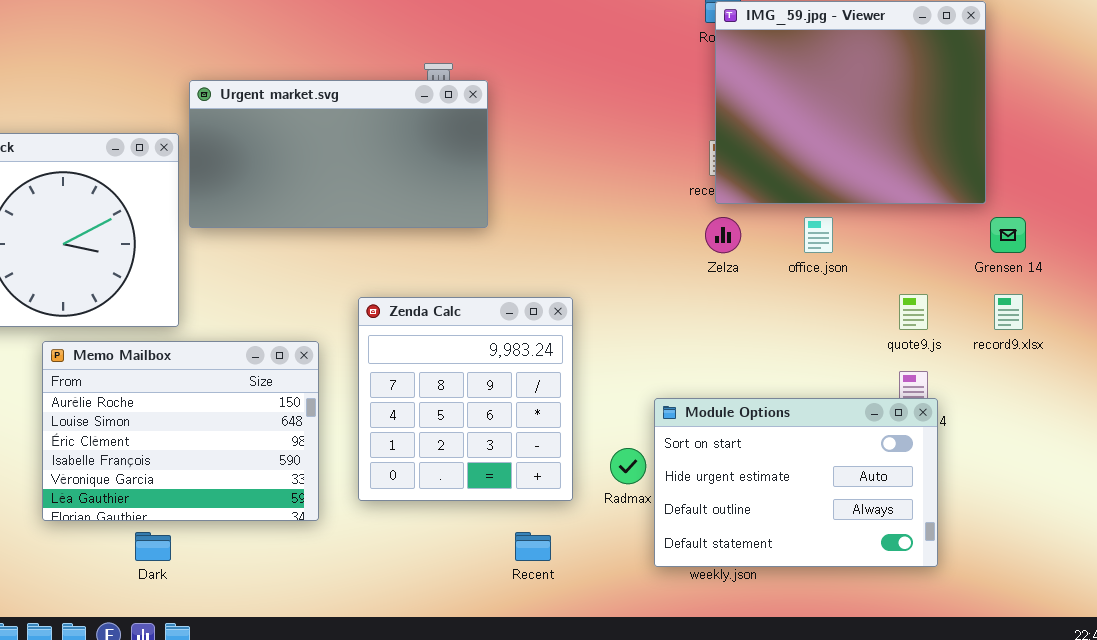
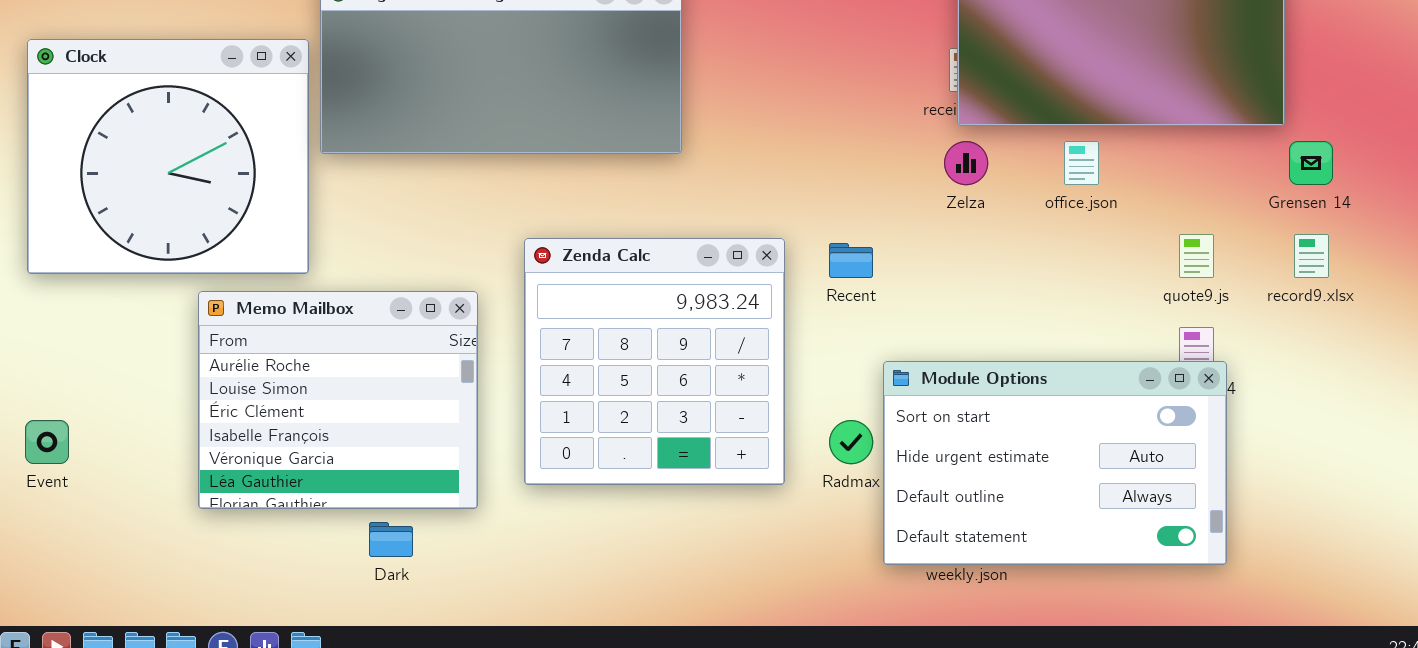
Memo Mailbox: [42,341,319,521] -> [198,291,478,509], resized
Dark: [135,532,171,561] -> [369,522,413,557], moved
Recent: [515,532,551,561] -> [829,243,873,278], moved

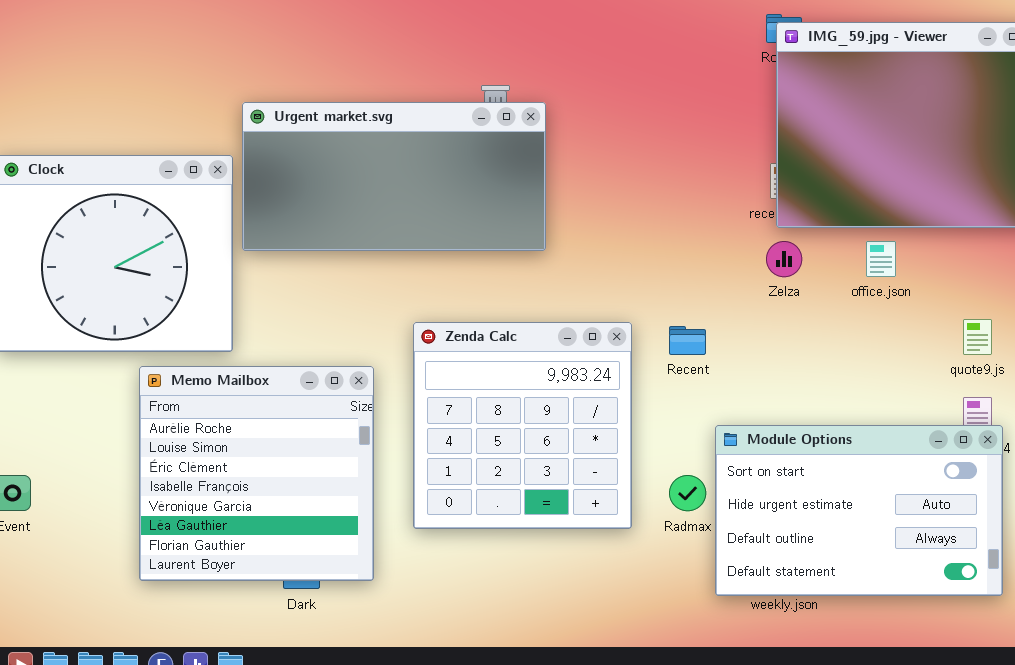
Memo Mailbox: [198,291,478,509] -> [139,366,374,581], resized

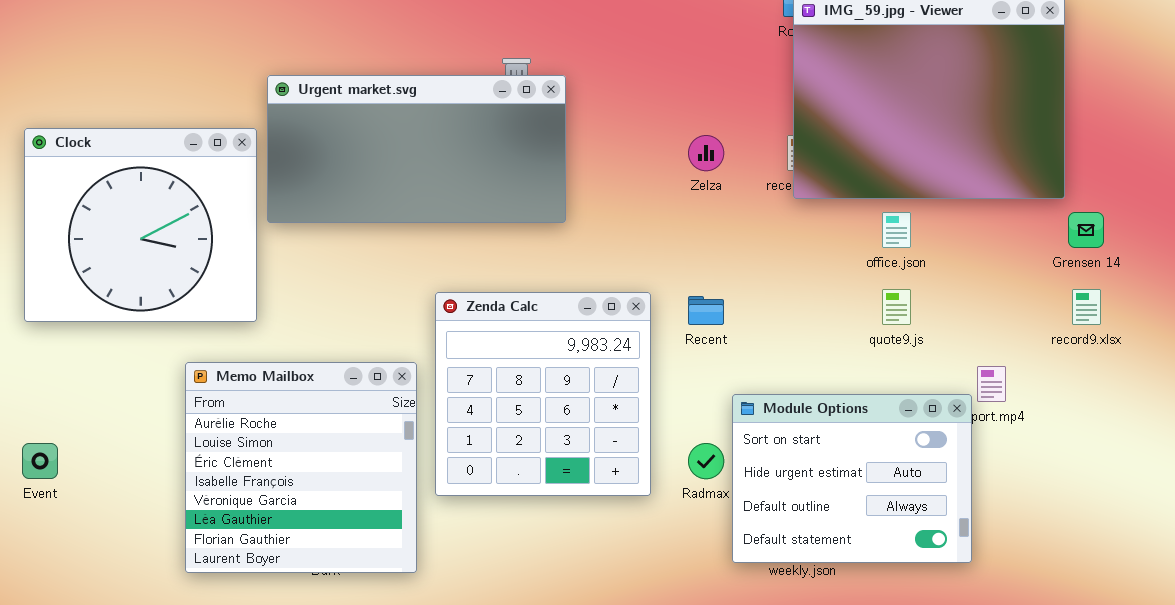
Zelza: [766,241,802,277] -> [688,135,724,171], moved
quote9.js: [963,319,992,355] -> [882,289,911,325], moved
Memo Mailbox: [139,366,374,581] -> [185,362,417,573], moved
Module Options: [715,425,1003,596] -> [732,394,972,563], resized

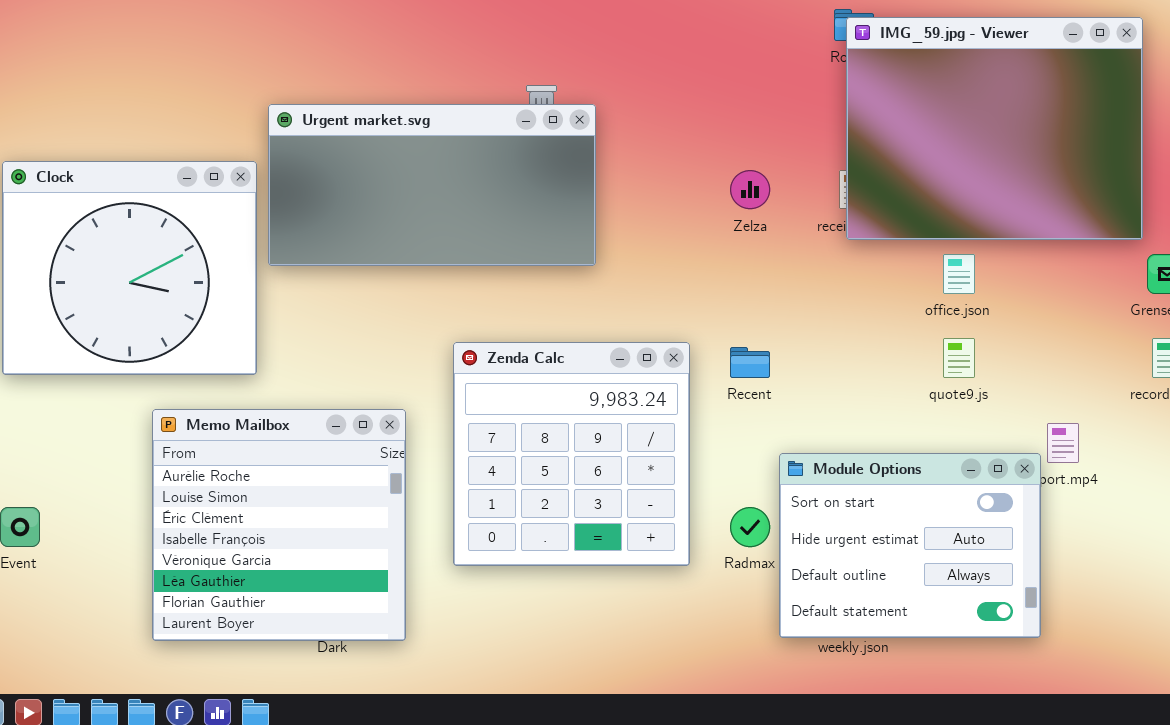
Memo Mailbox: [185,362,417,573] -> [152,409,406,641], moved

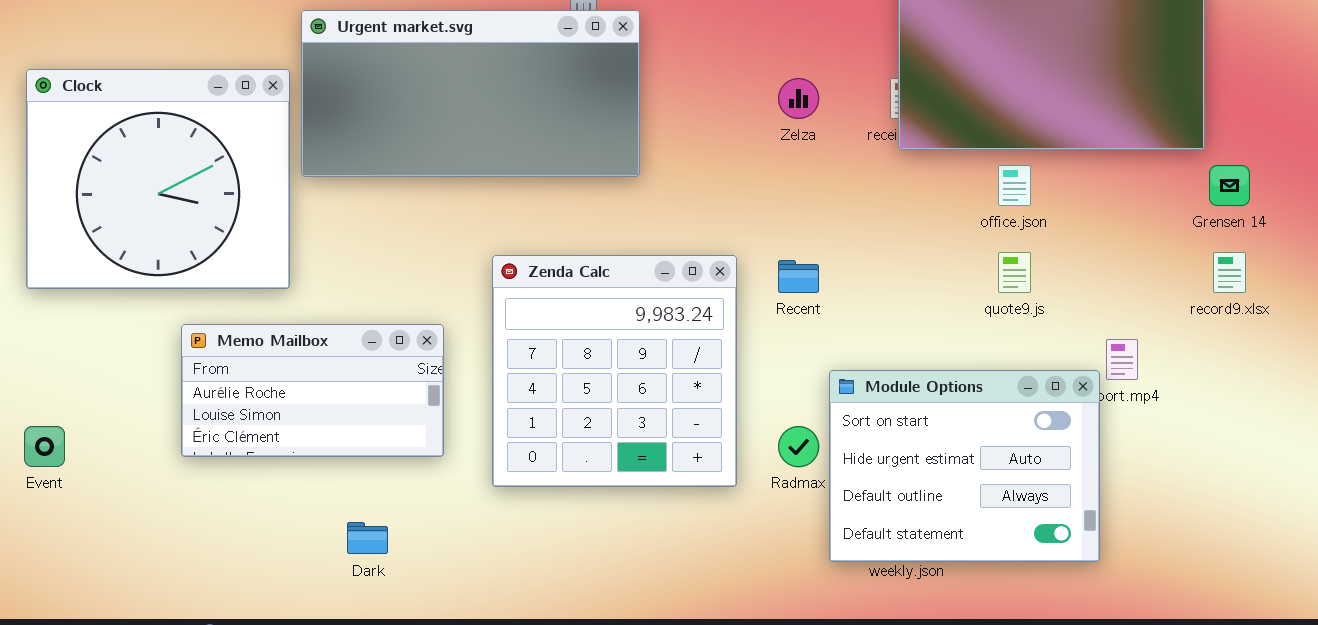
Memo Mailbox: [152,409,406,641] -> [181,324,444,457], resized

